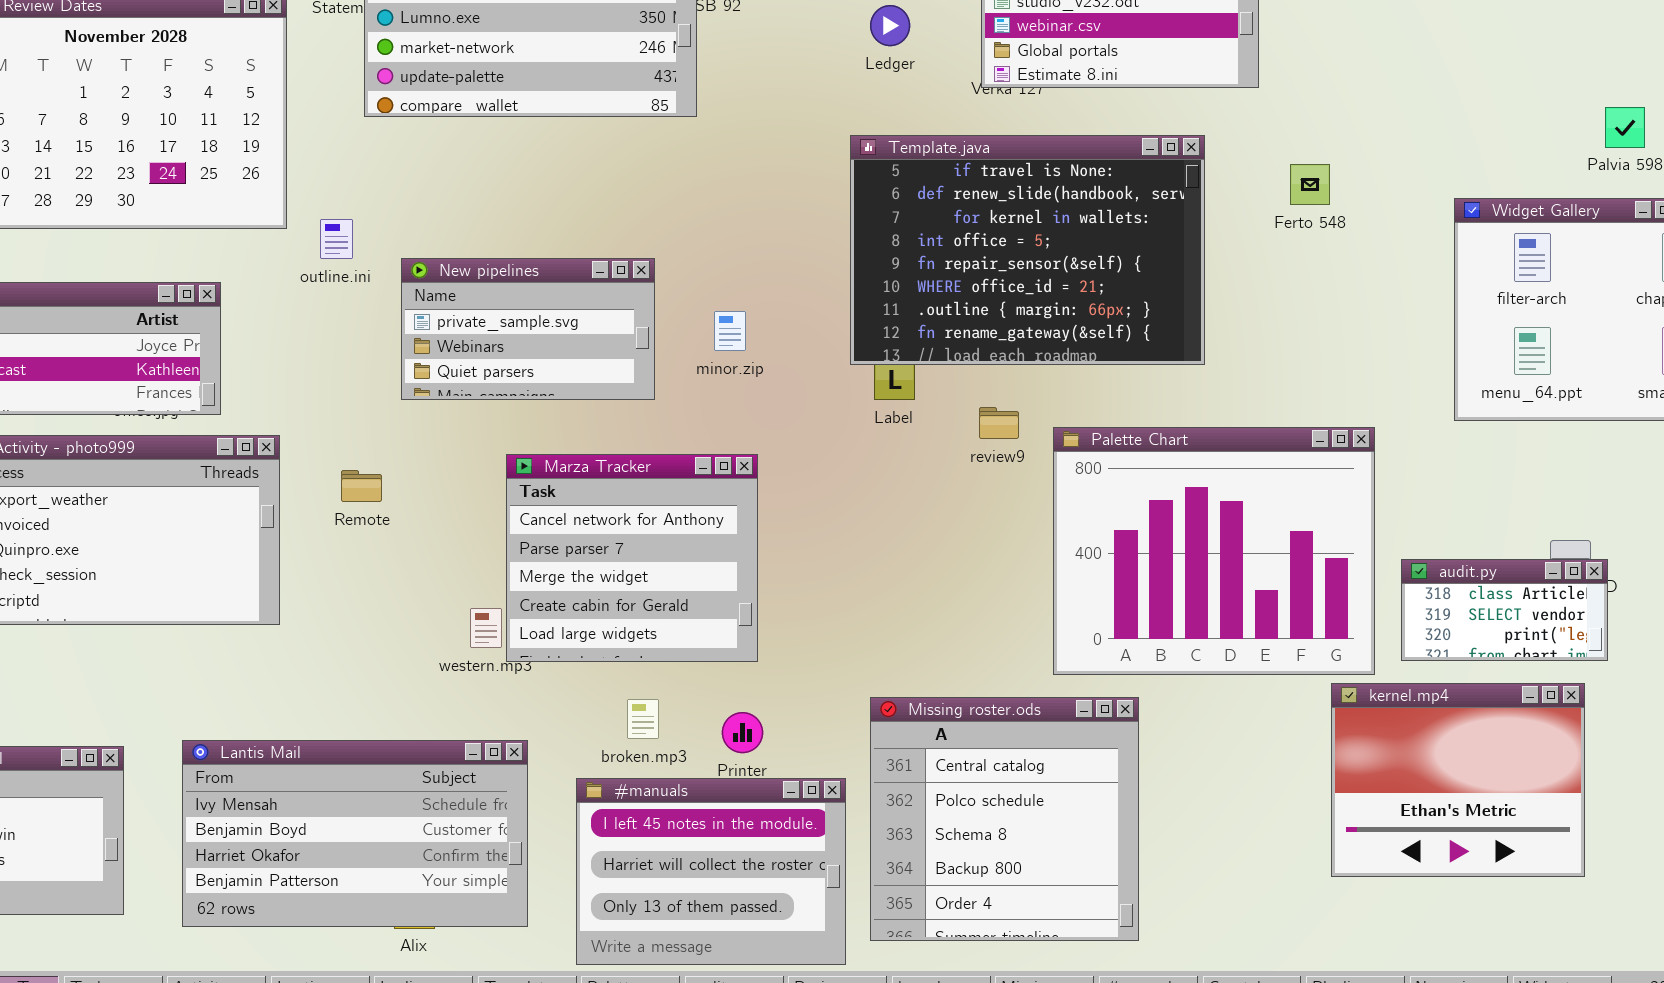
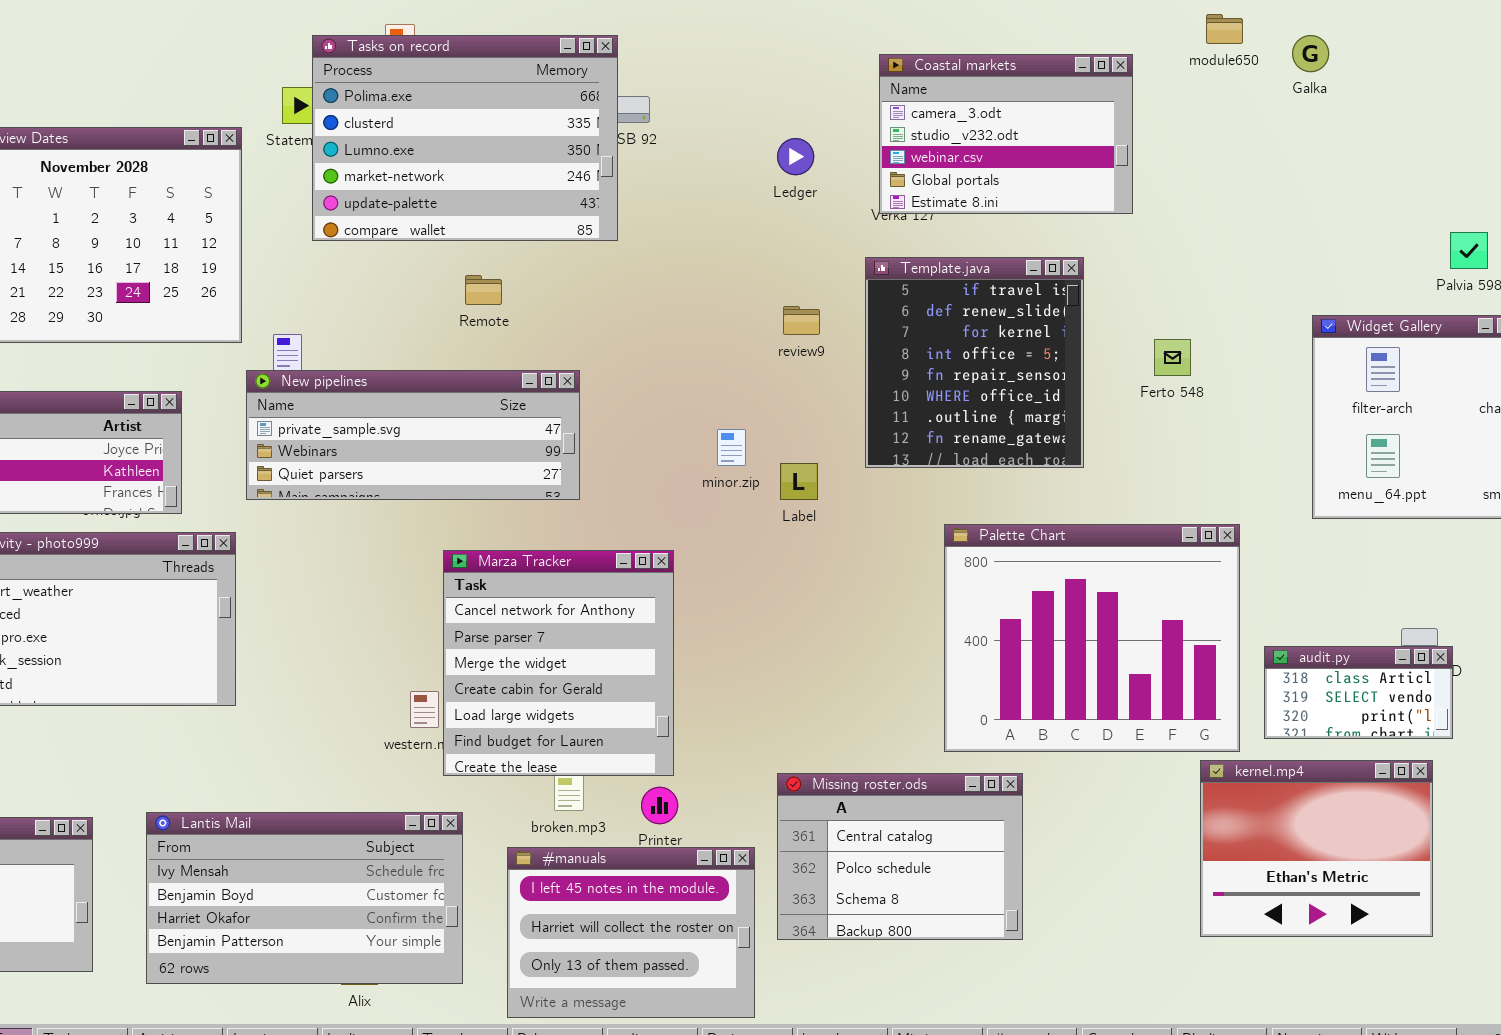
Template.java: [850,135,1205,365] -> [865,257,1084,468], resized
Ferto 548: [1290,164,1330,205] -> [1154,339,1191,376], moved
New pipelines: [401,258,655,400] -> [246,370,580,500], resized
minor.zip: [714,311,746,351] -> [717,429,746,466], moved
review9: [979,407,1019,439] -> [783,306,820,335], moved
Marza Tracker: [506,454,758,662] -> [443,550,674,776], resized
Remote: [341,470,382,502] -> [465,275,502,305], moved
Missing roster.ods: [870,697,1139,941] -> [777,773,1023,940], resized

